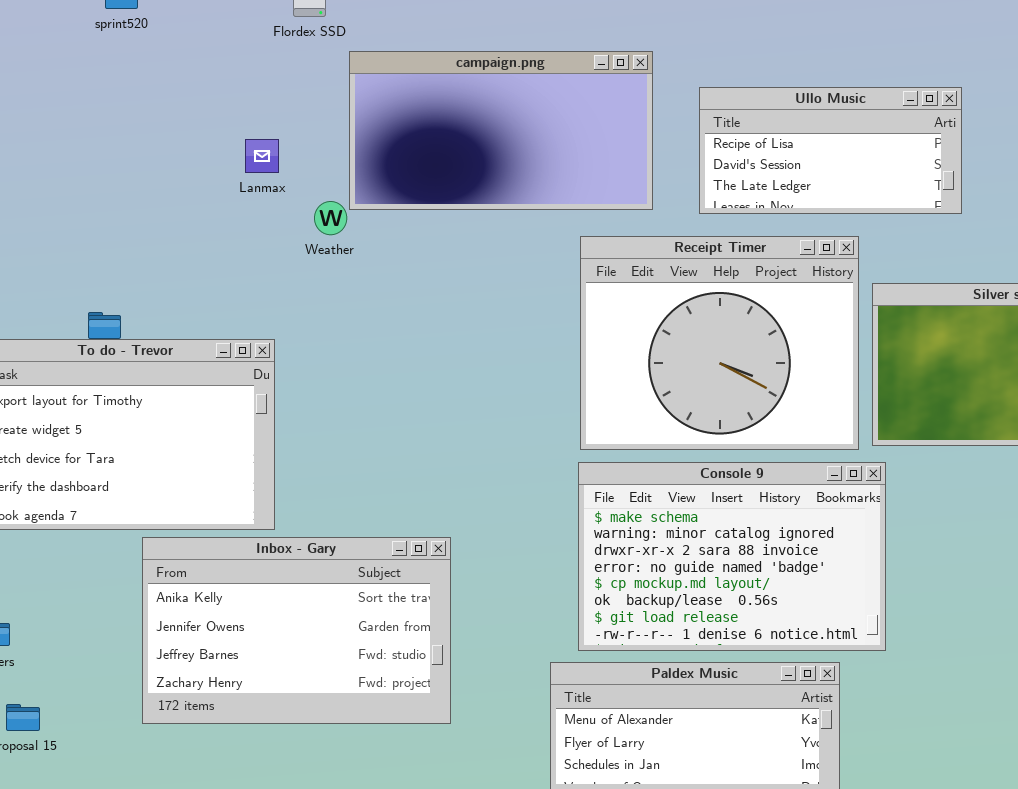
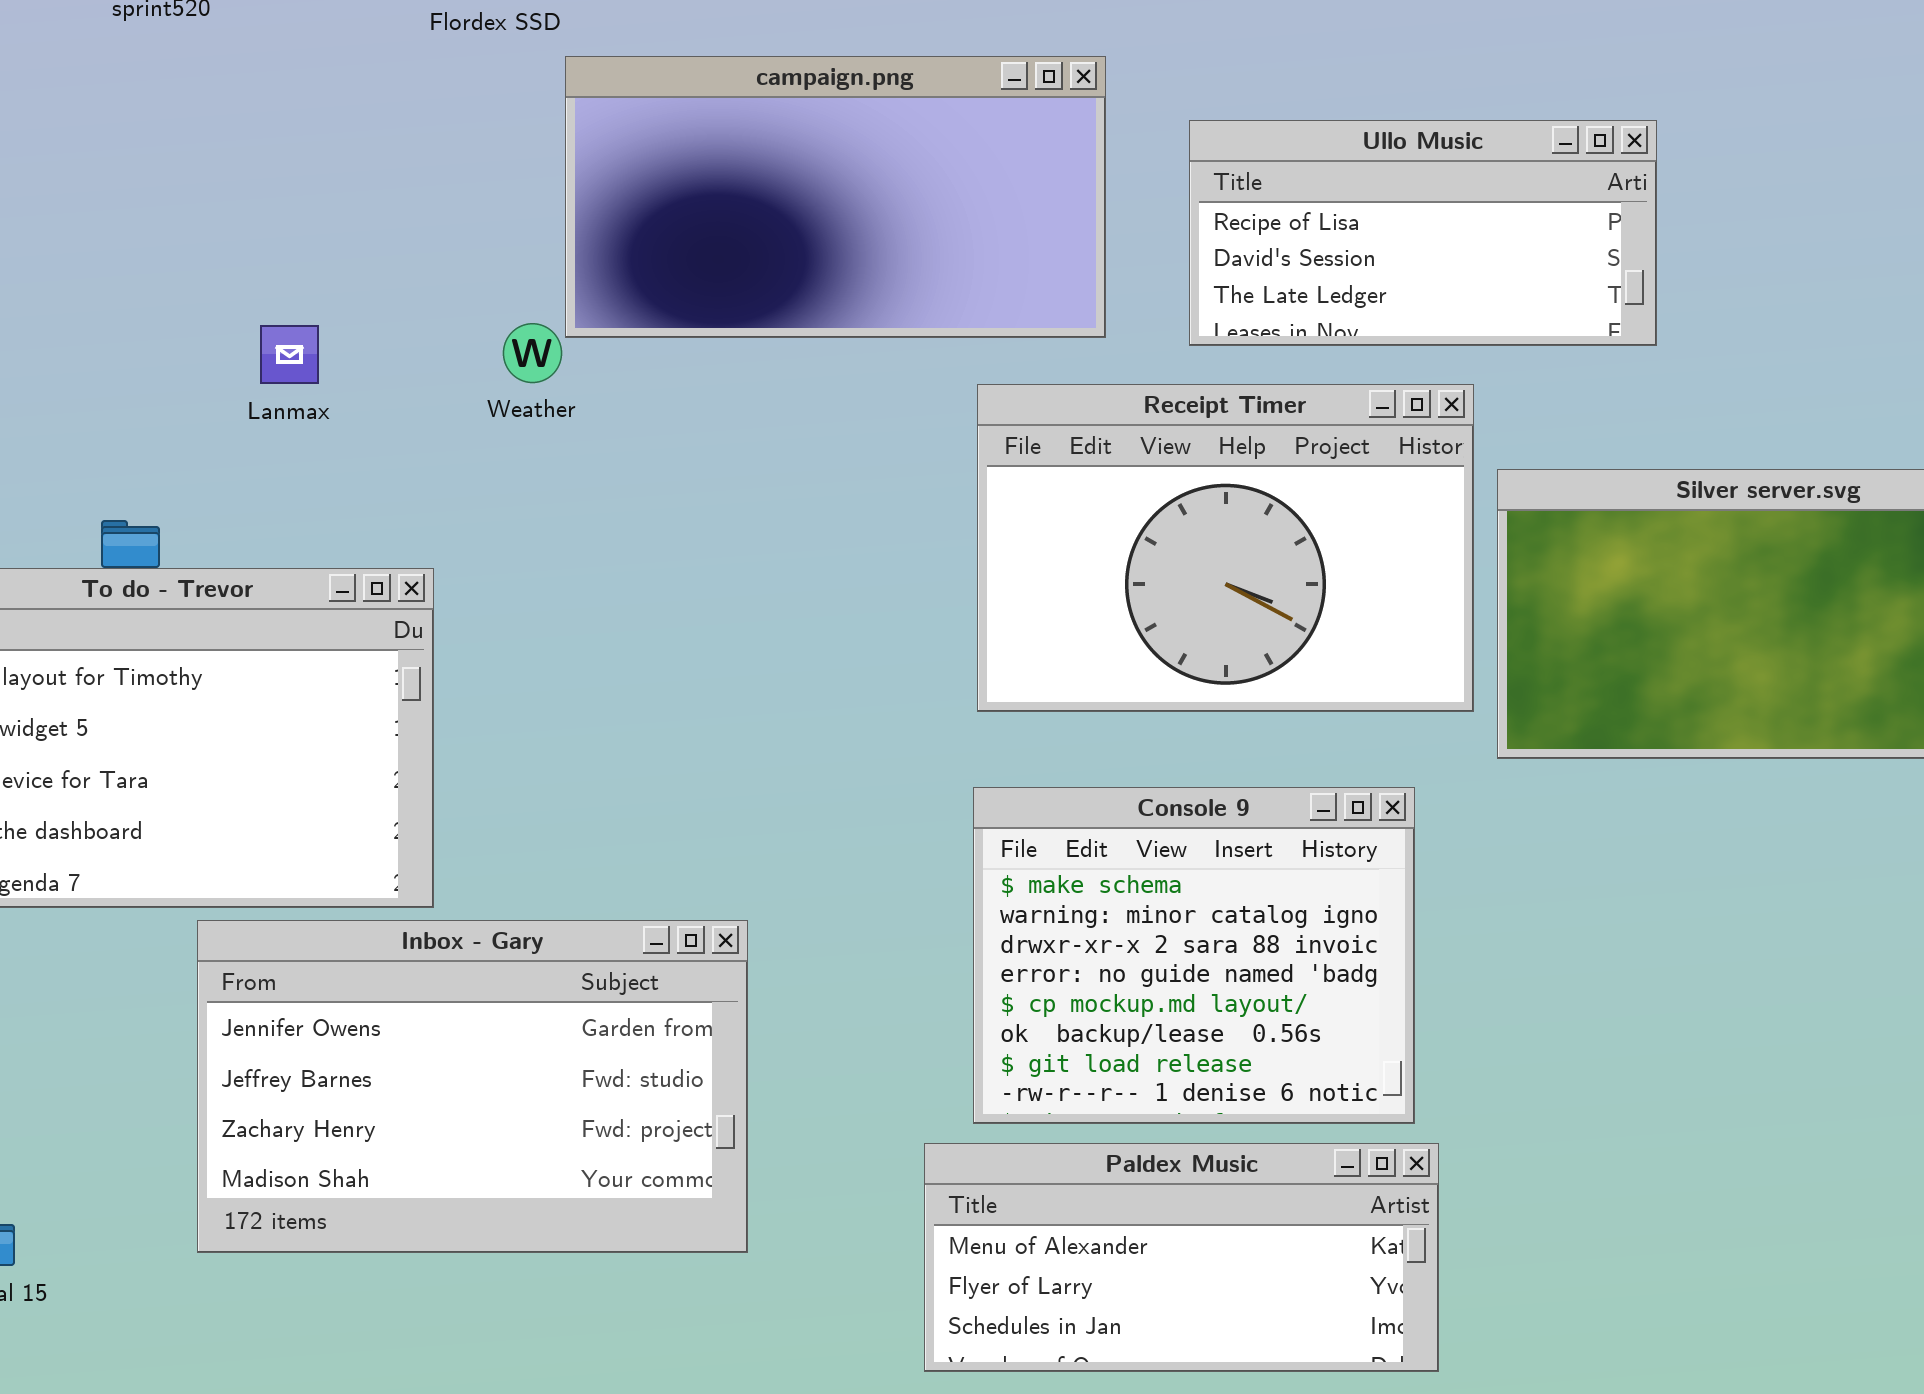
Lanmax: [245,139,279,173] -> [260,325,319,384], moved
Receipt Timer: [580,236,859,450] -> [977,384,1474,712], resized
Console 9: [578,462,886,651] -> [973,787,1415,1124], resized
Inbox - Gary: [142,537,451,724] -> [197,920,748,1253], scrolled down 1 row

